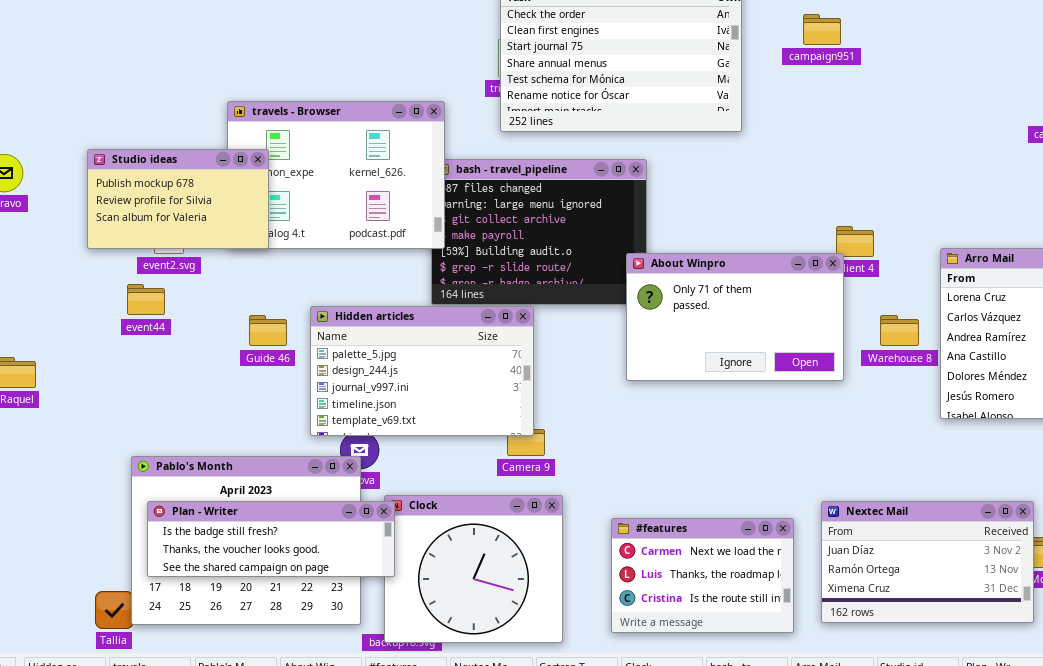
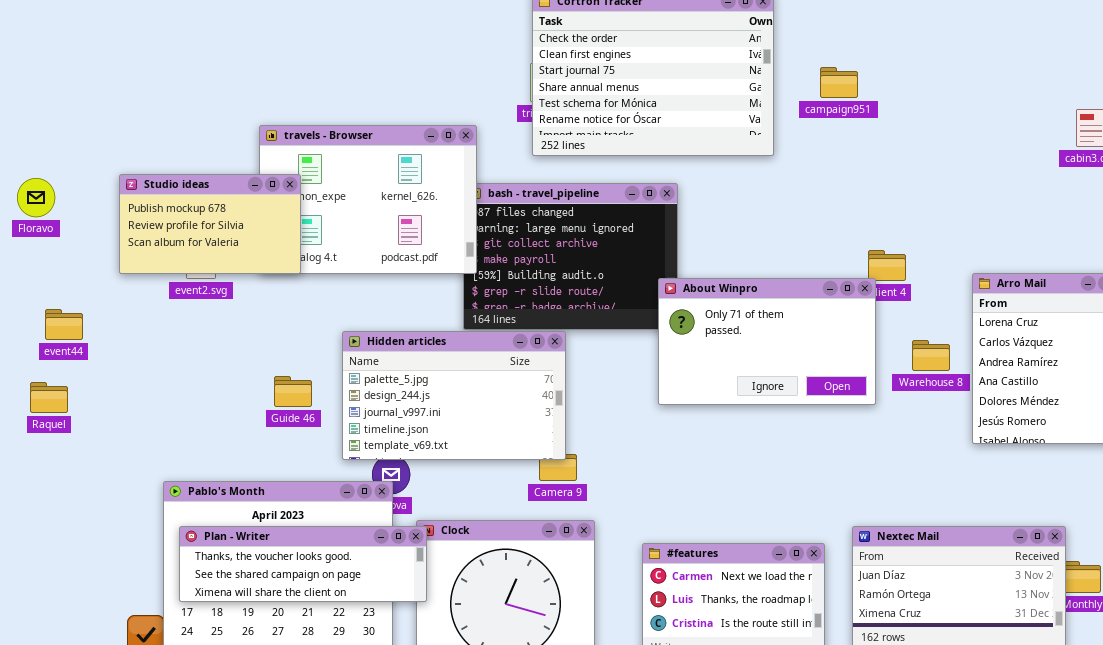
campaign951: [803,14,841,45] -> [820,67,858,98], moved
event44: [127,284,165,315] -> [45,309,83,340], moved
Guide 46: [249,315,287,346] -> [274,376,312,407], moved
Plan - Writer: [147,501,395,577] -> [179,526,427,602], scrolled down 1 row

